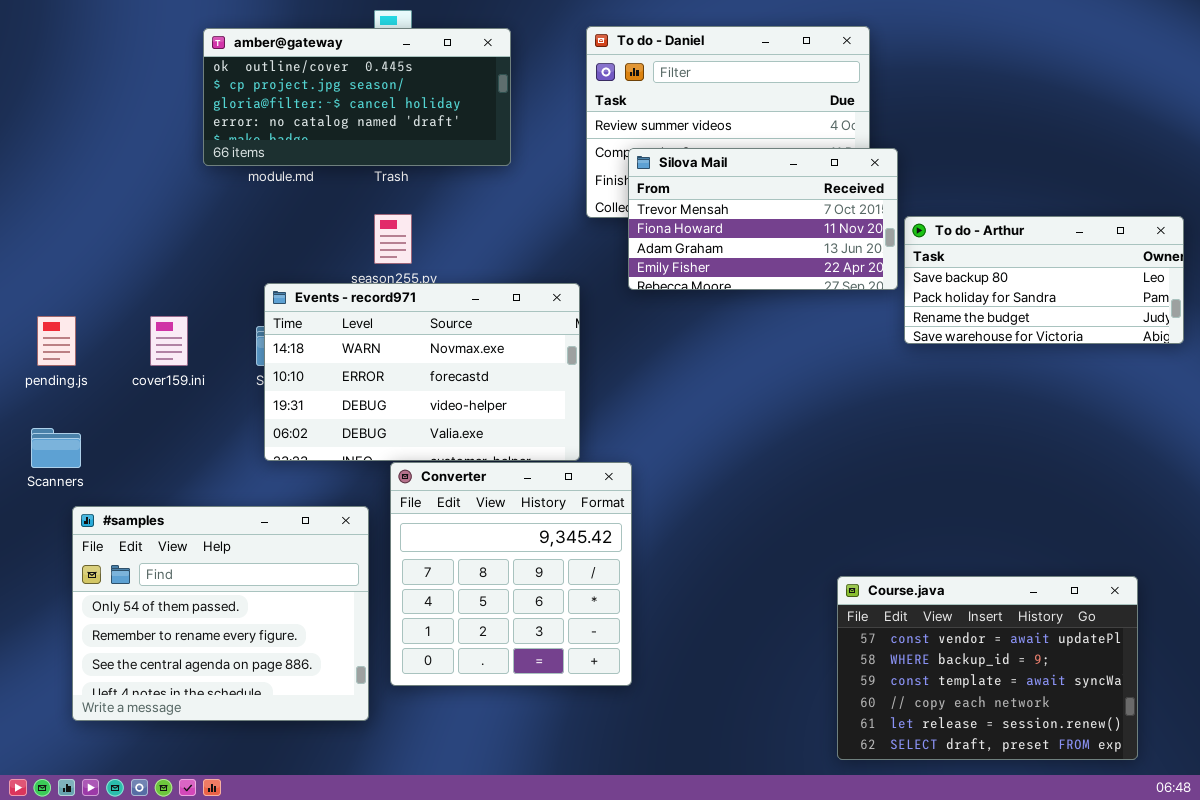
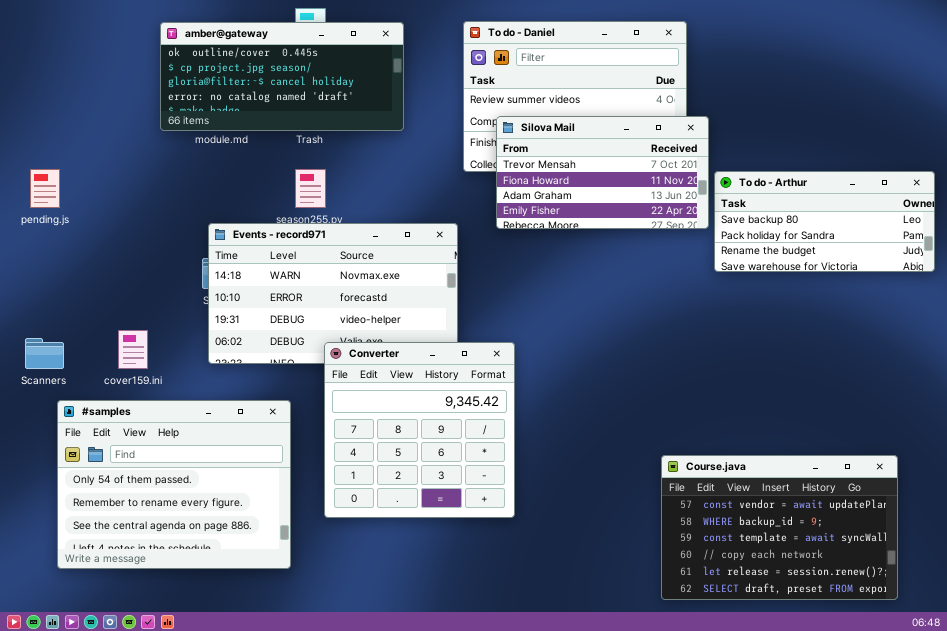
pending.js: [37,316,76,366] -> [30,169,60,208], moved
cover159.ini: [150,316,188,366] -> [118,330,148,369], moved
Converter: [390,462,632,686] -> [324,342,515,518], moved

